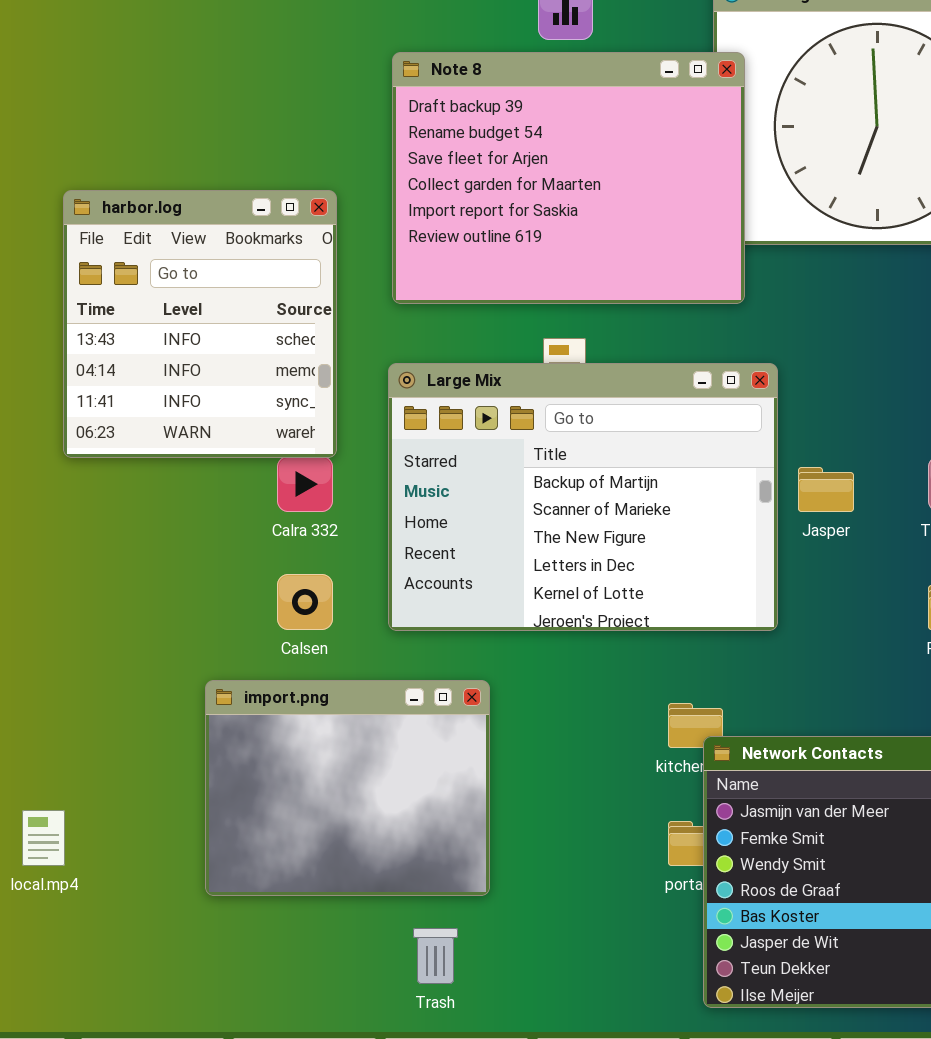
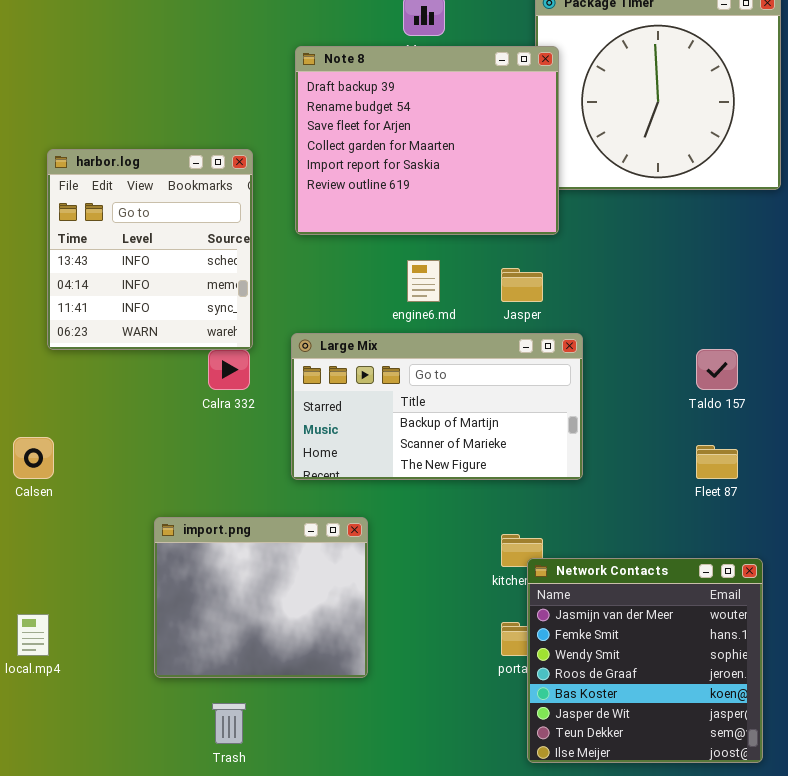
Large Mix: [388,363,778,631] -> [291,333,583,480], resized
Jasper: [798,467,854,512] -> [501,268,543,302], moved
Calsen: [277,574,333,630] -> [13,437,54,479], moved
Trash: [413,928,458,984] -> [212,703,246,744], moved

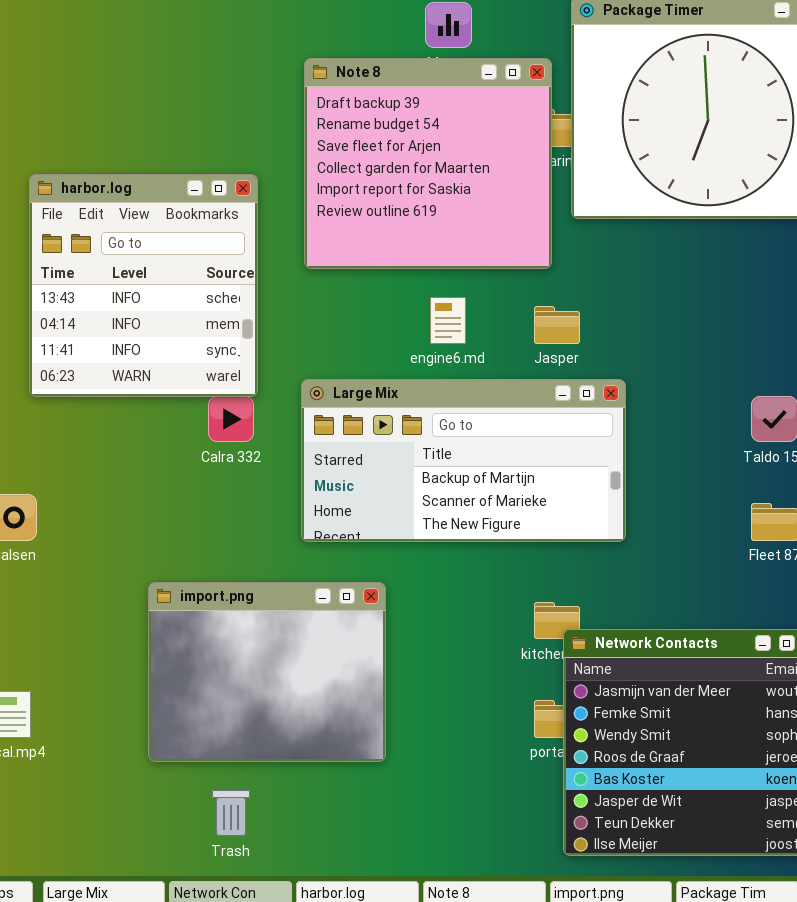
Note 8: [295,46,559,235] -> [304,58,552,269], resized

